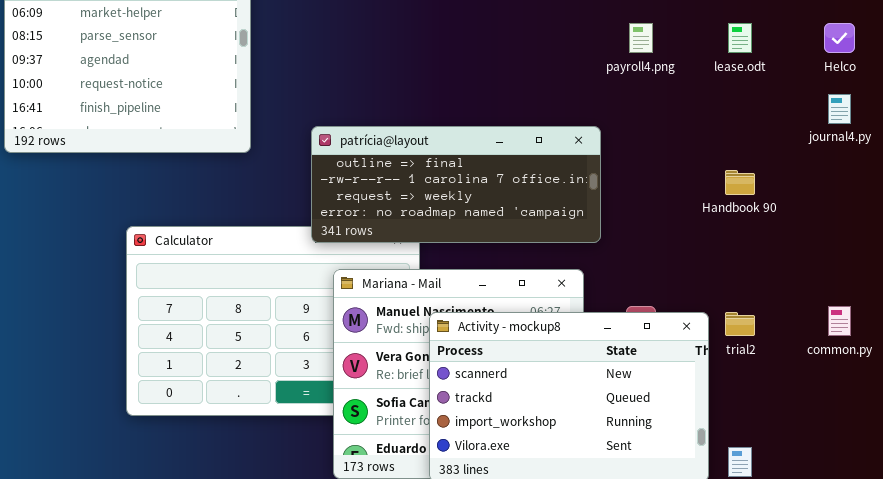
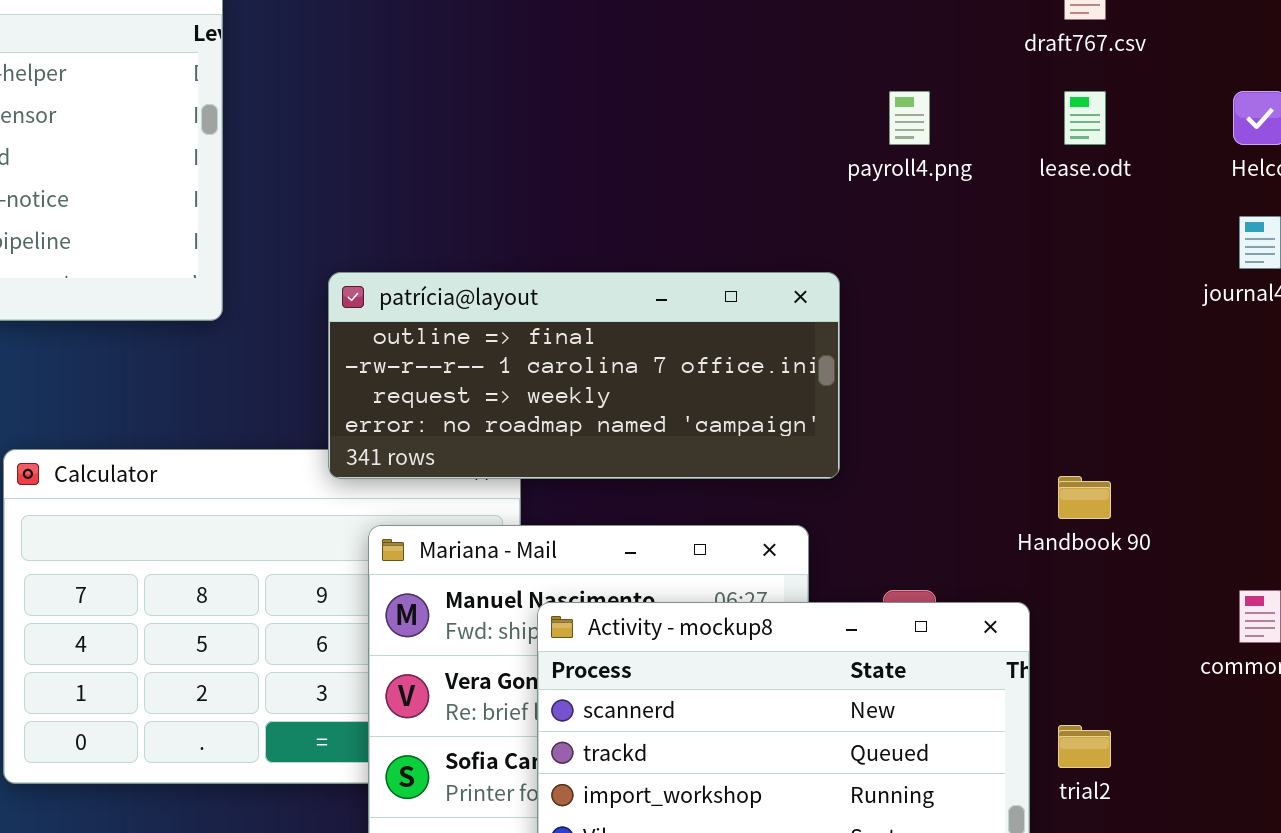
Handbook 90: [725,170,755,195] -> [1058,476,1111,519], moved
trial2: [725,312,755,336] -> [1058,725,1111,768], moved

